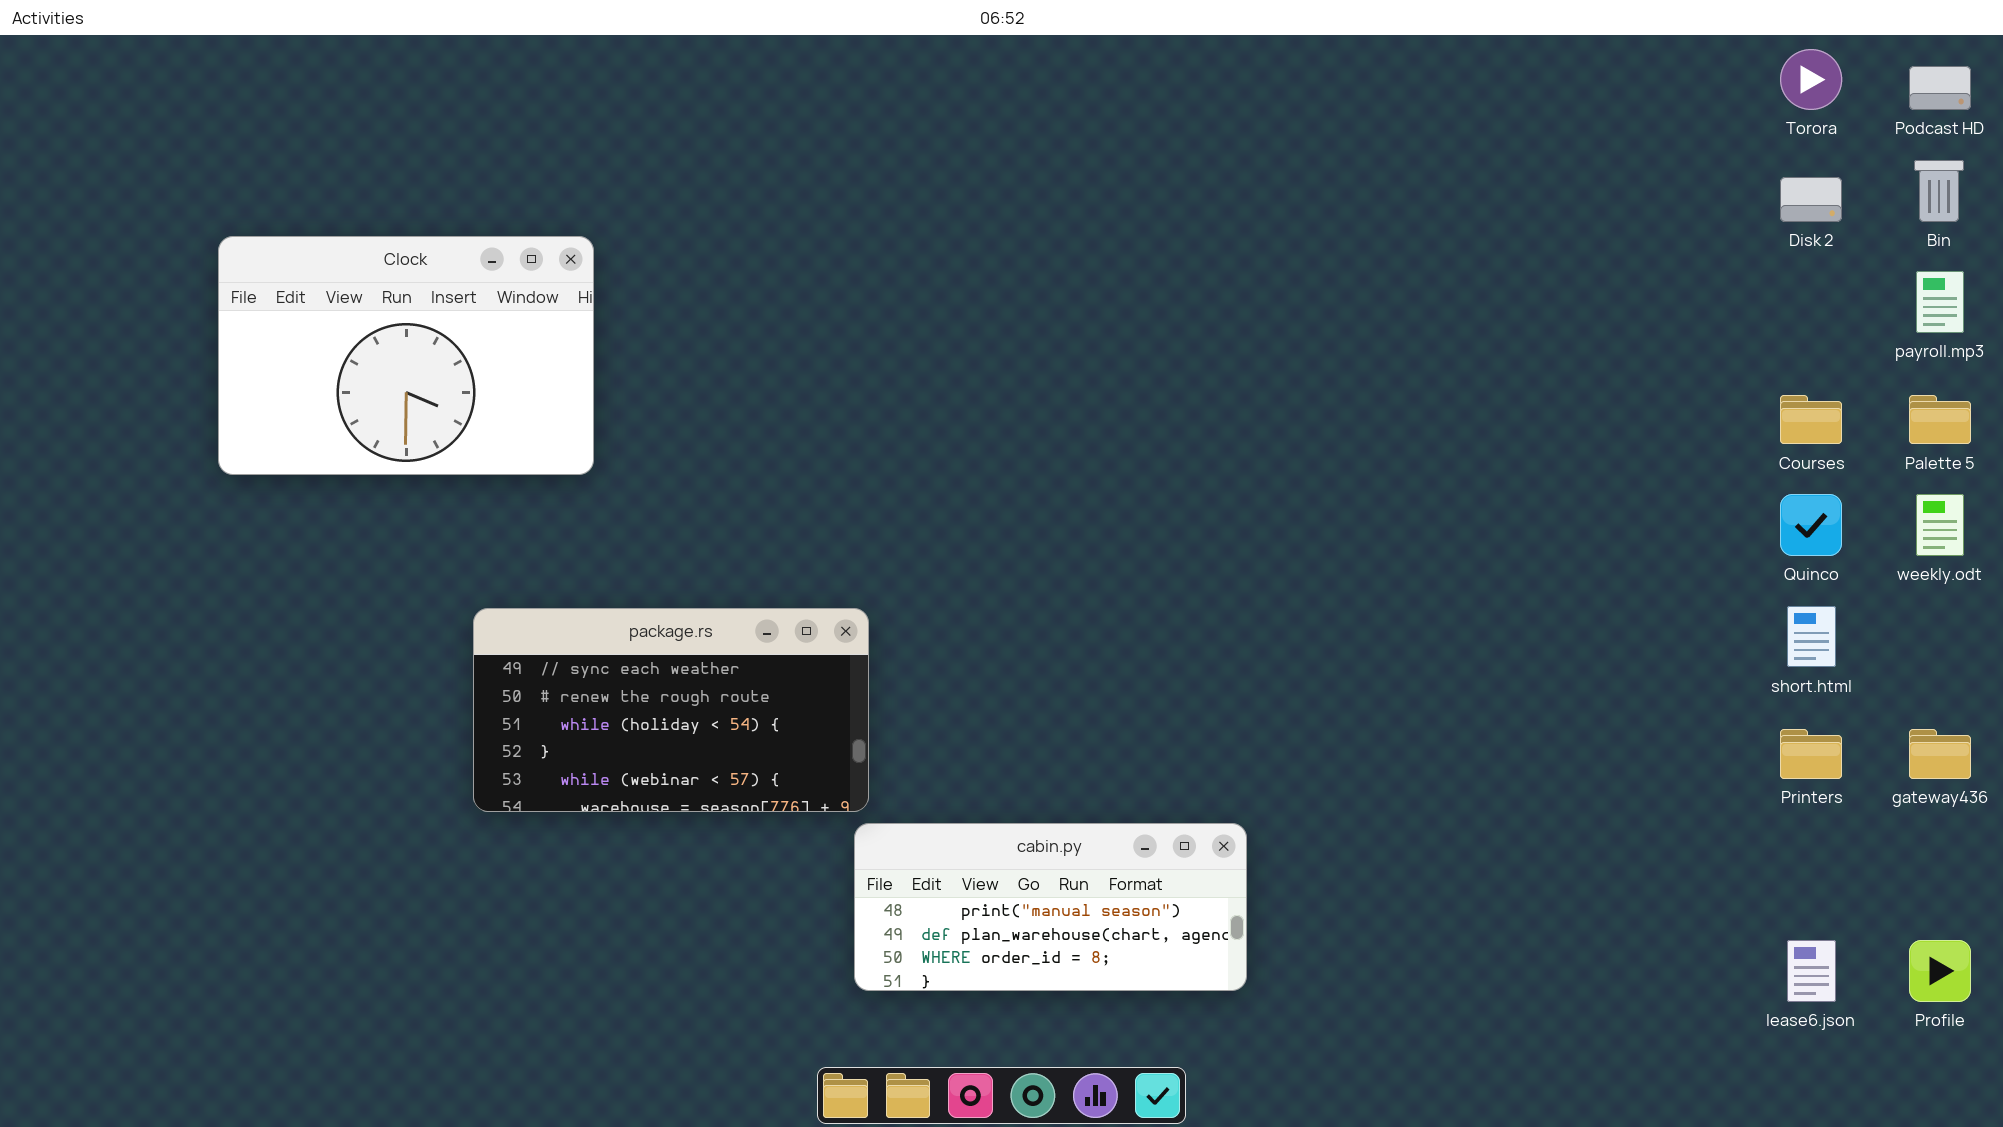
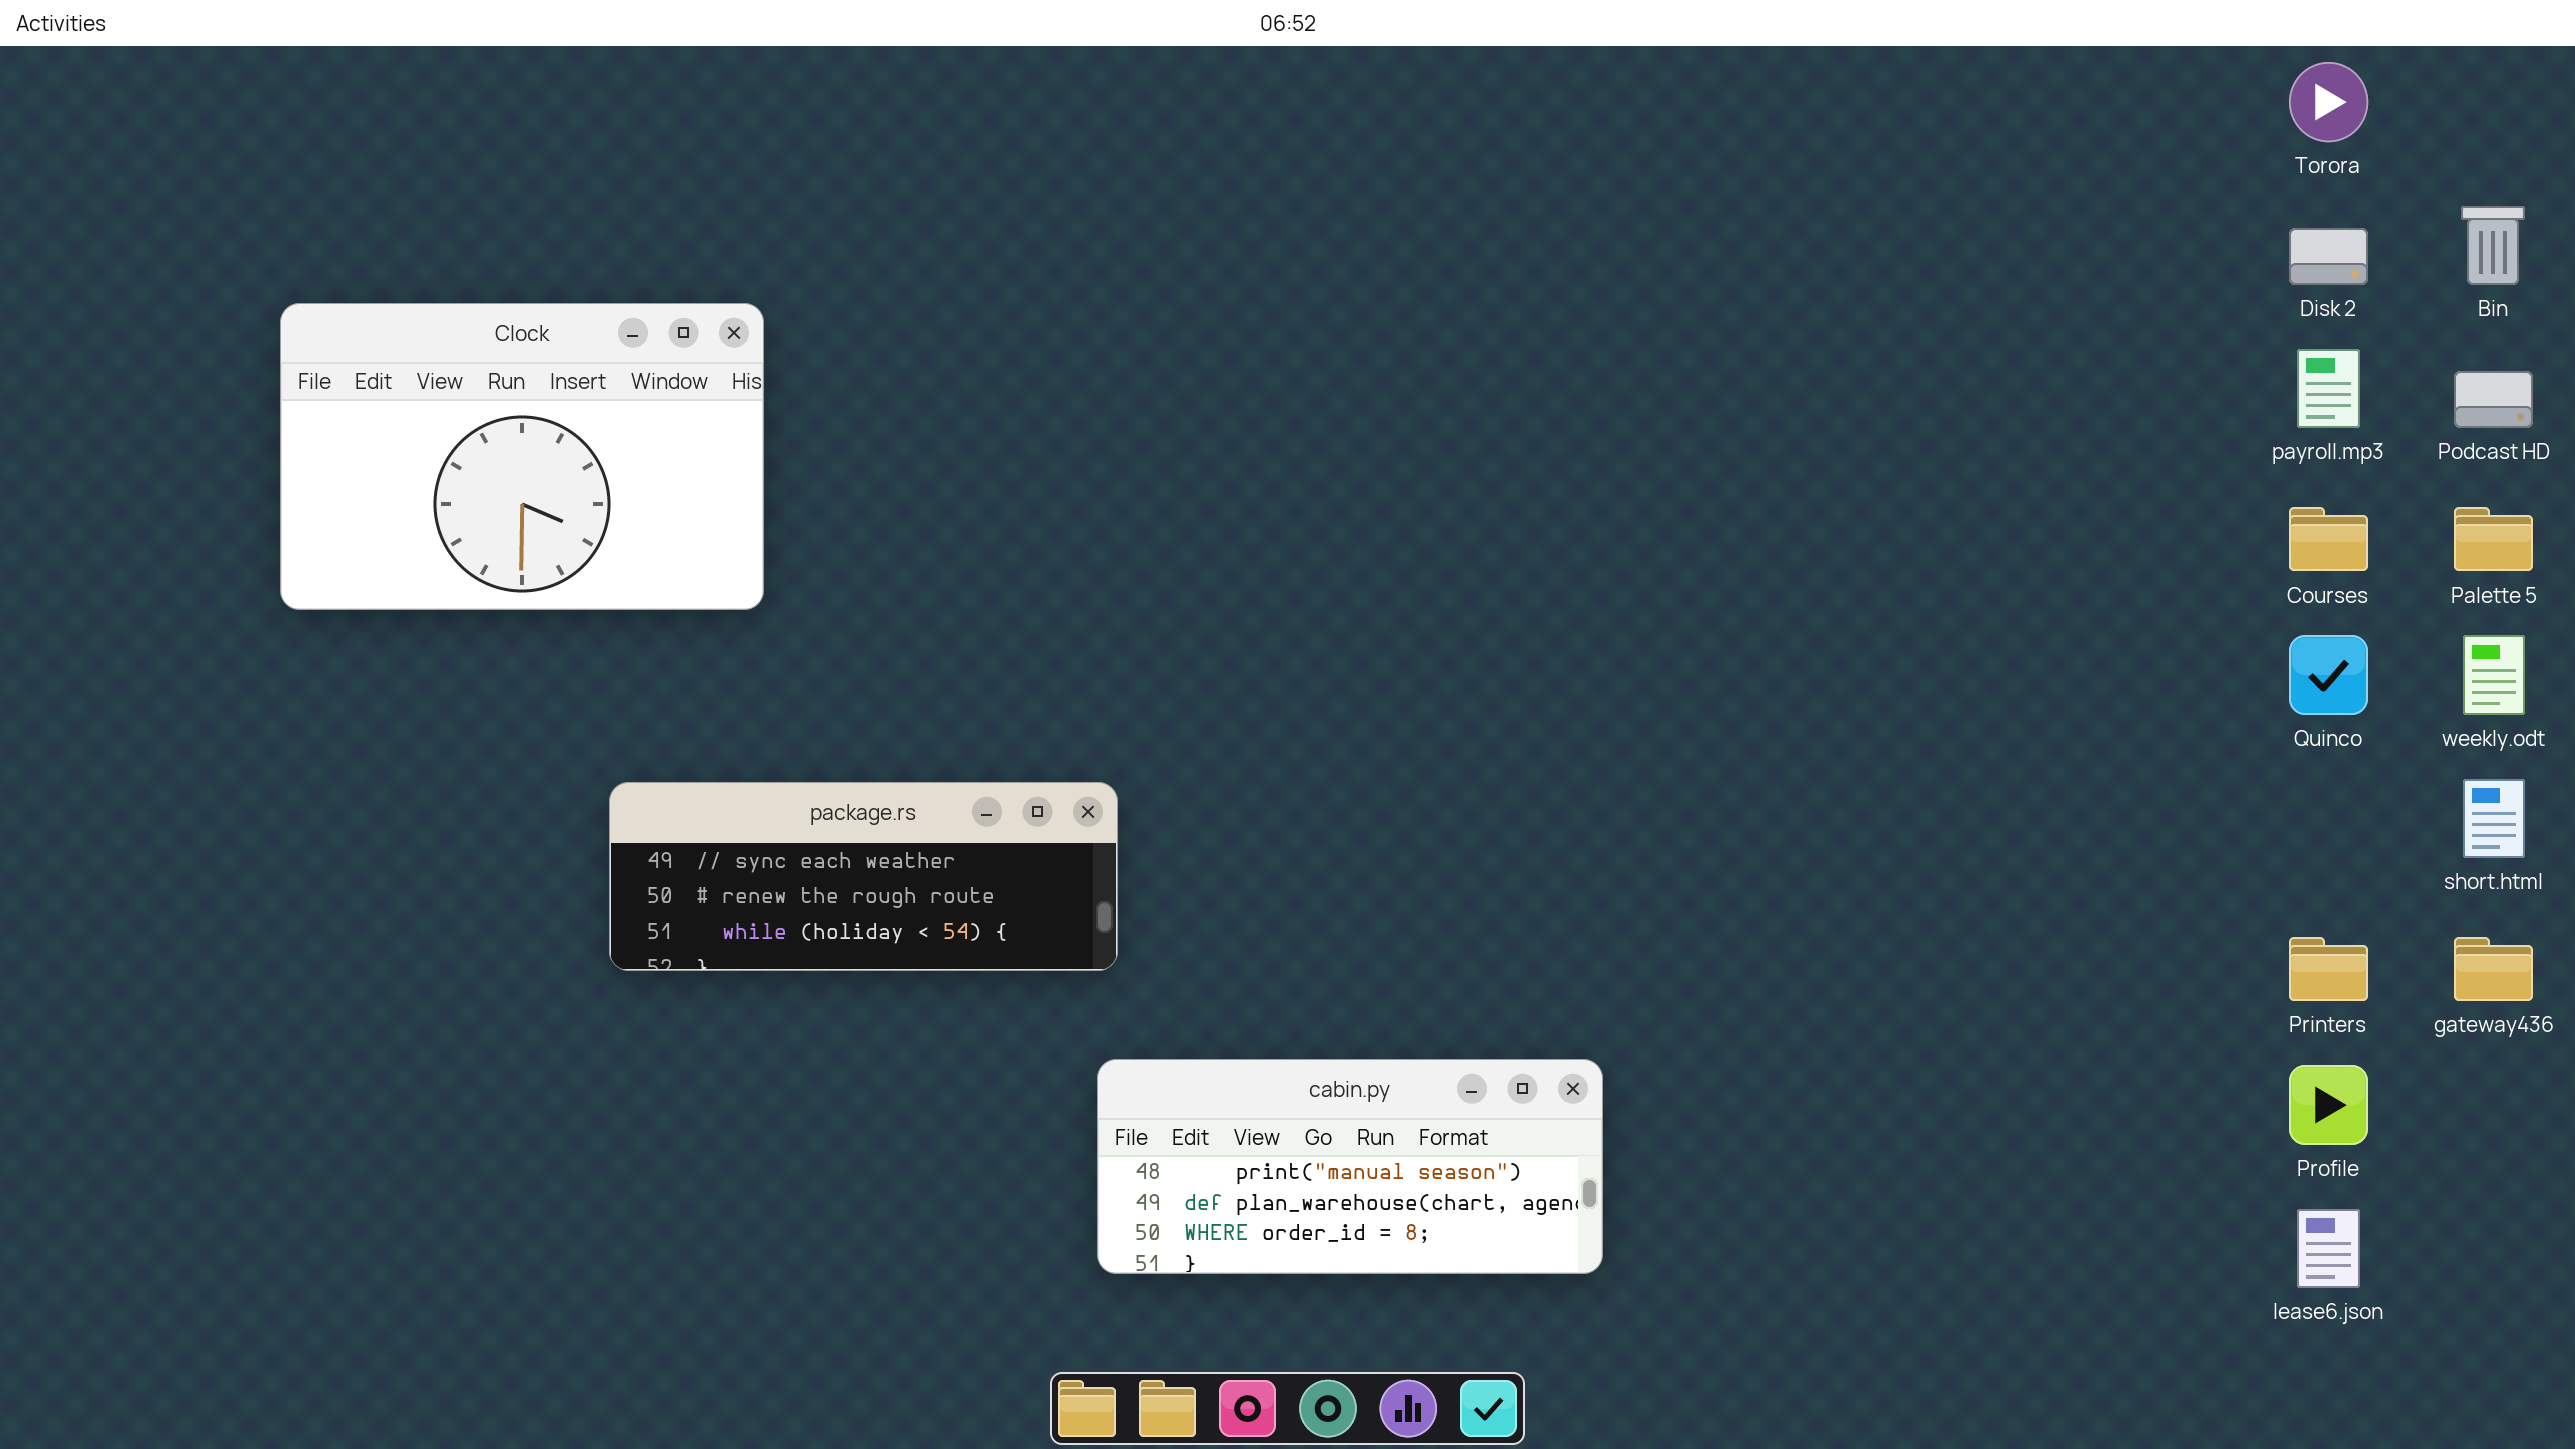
Podcast HD: [1909,66,1971,110] -> [2454,371,2533,428], moved
payroll.mp3: [1916,271,1964,333] -> [2297,349,2360,428], moved
short.html: [1787,606,1836,667] -> [2463,779,2525,858], moved
package.rs: [473,608,869,812] -> [609,782,1118,971], resized
Profile: [1909,940,1971,1002] -> [2289,1065,2368,1145], moved

